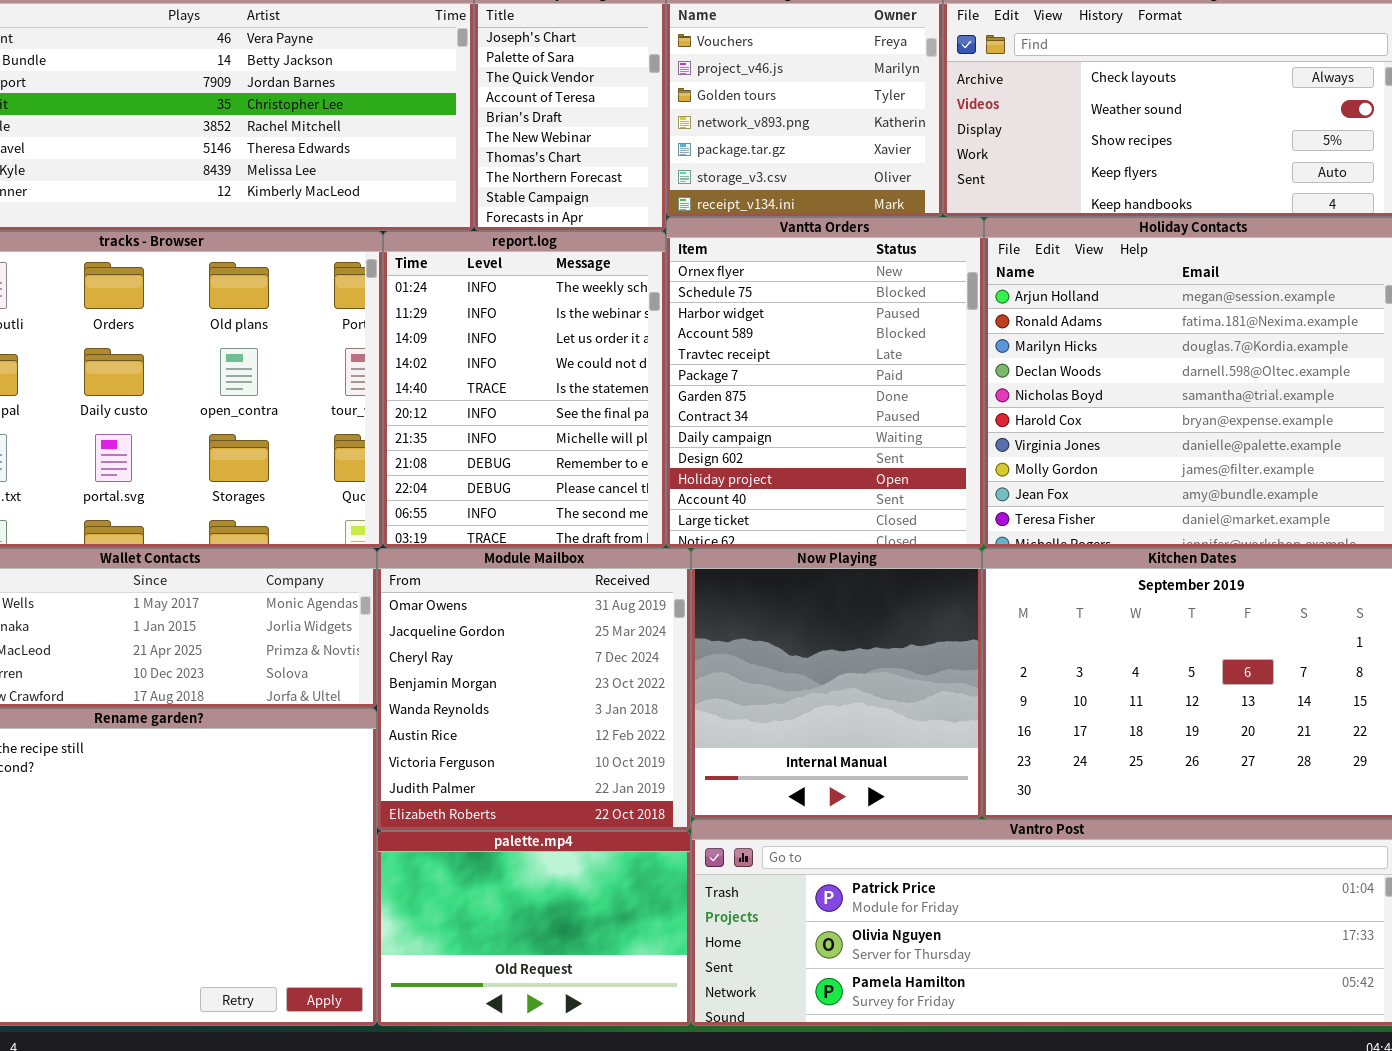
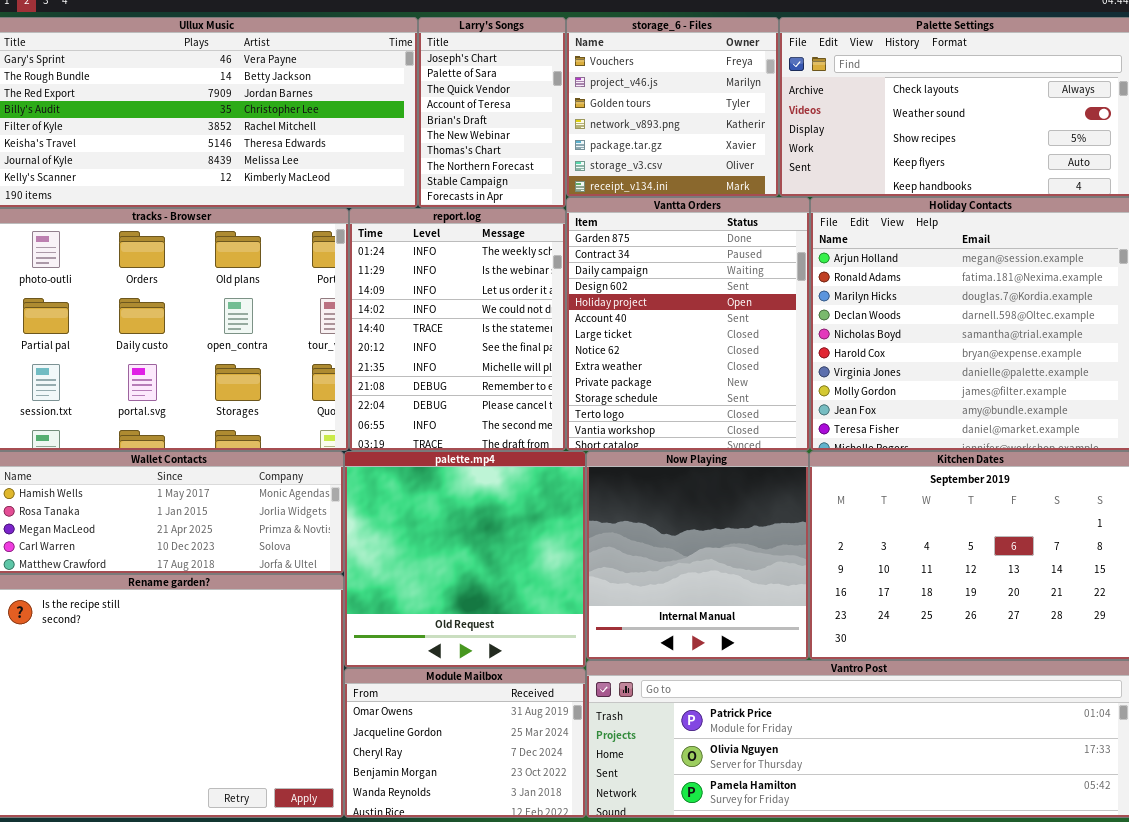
Vantta Orders: [666,217,984,548] -> [566,197,810,451], scrolled down 6 rows
Module Mailbox: [377,548,691,831] -> [344,668,586,818], moved, resized
palette.mp4: [377,831,691,1026] -> [344,451,586,668], moved, resized

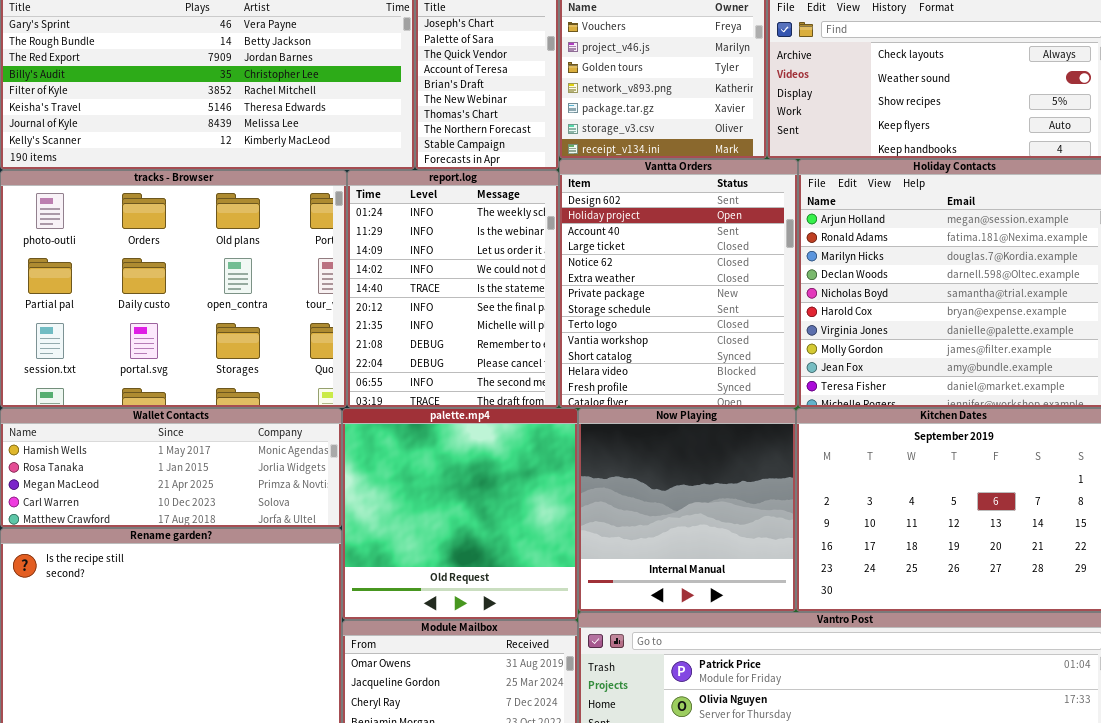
Vantta Orders: [566,197,810,451] -> [559,159,798,408], scrolled down 3 rows

